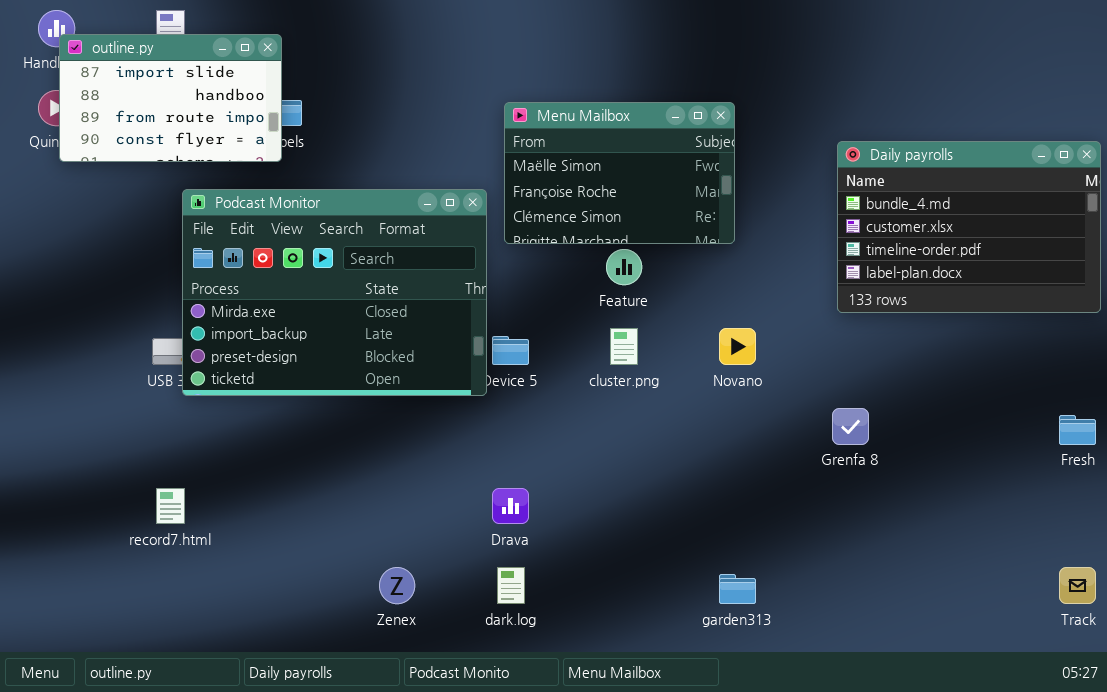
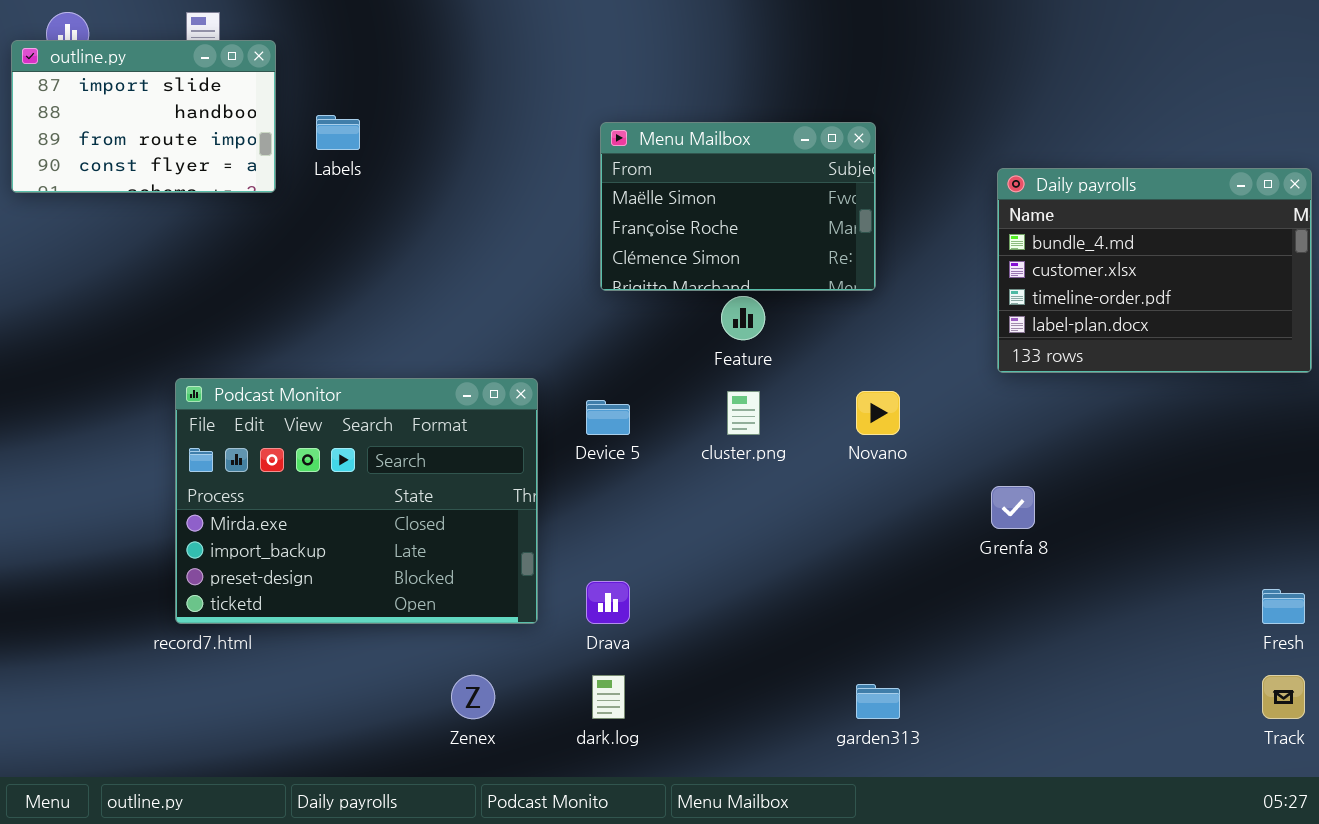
outline.py: [59,34,282,162] -> [11,40,276,193], moved
Podcast Monitor: [182,189,487,396] -> [175,378,538,624], moved
Fresh: [1059,415,1096,445] -> [1262,589,1305,624], moved

